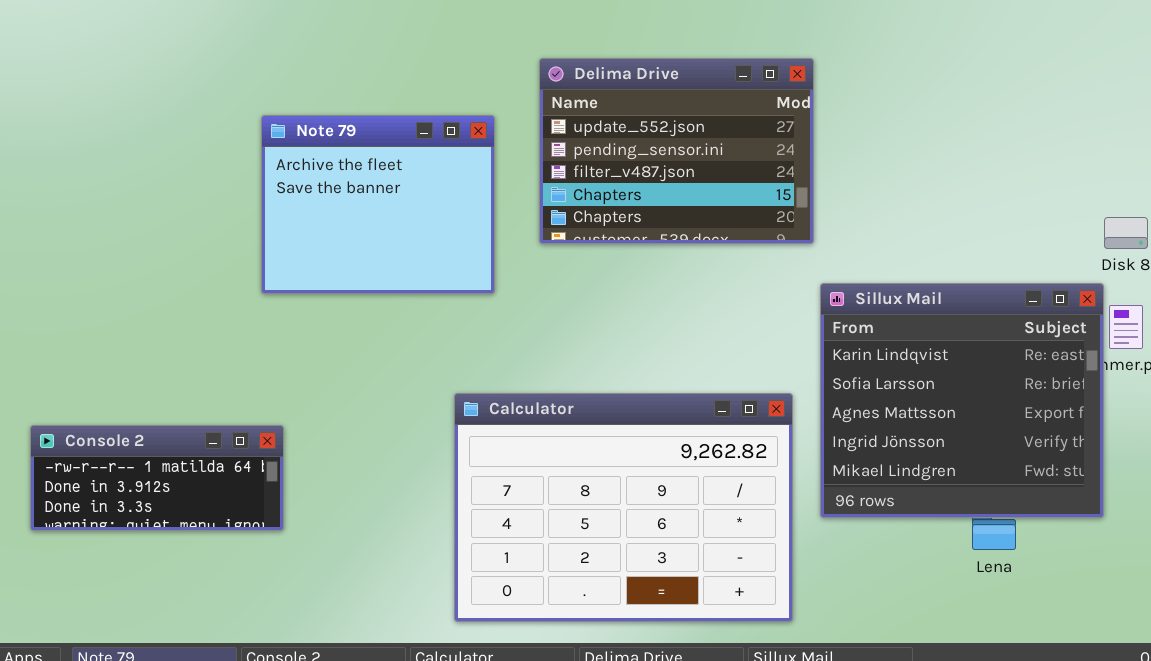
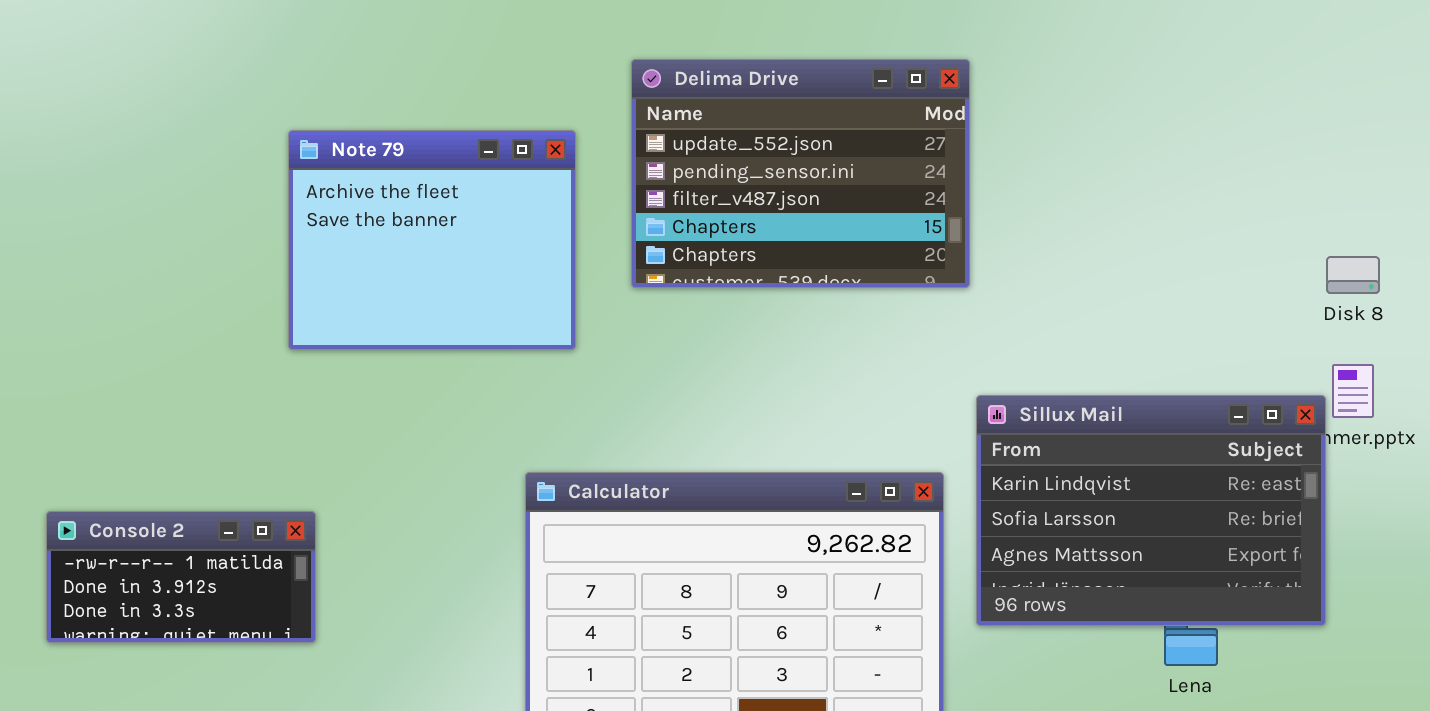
Sillux Mail: [820,283,1104,518] -> [976,395,1326,626], resized
Console 2: [30,425,284,531] -> [46,511,316,643], resized

